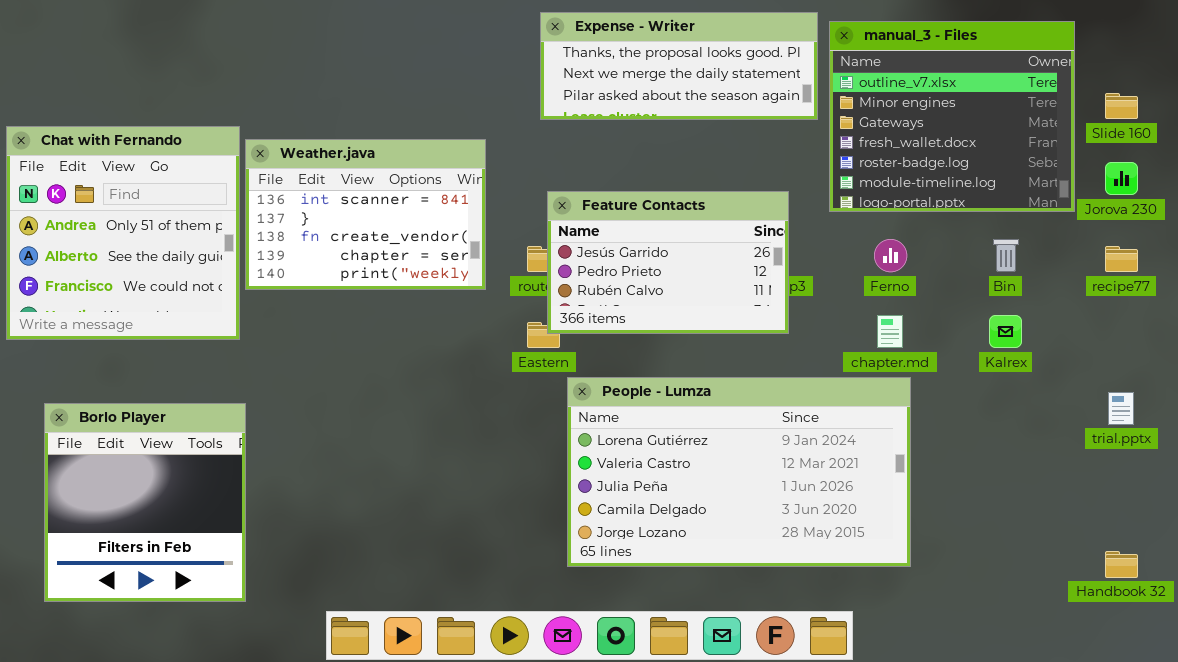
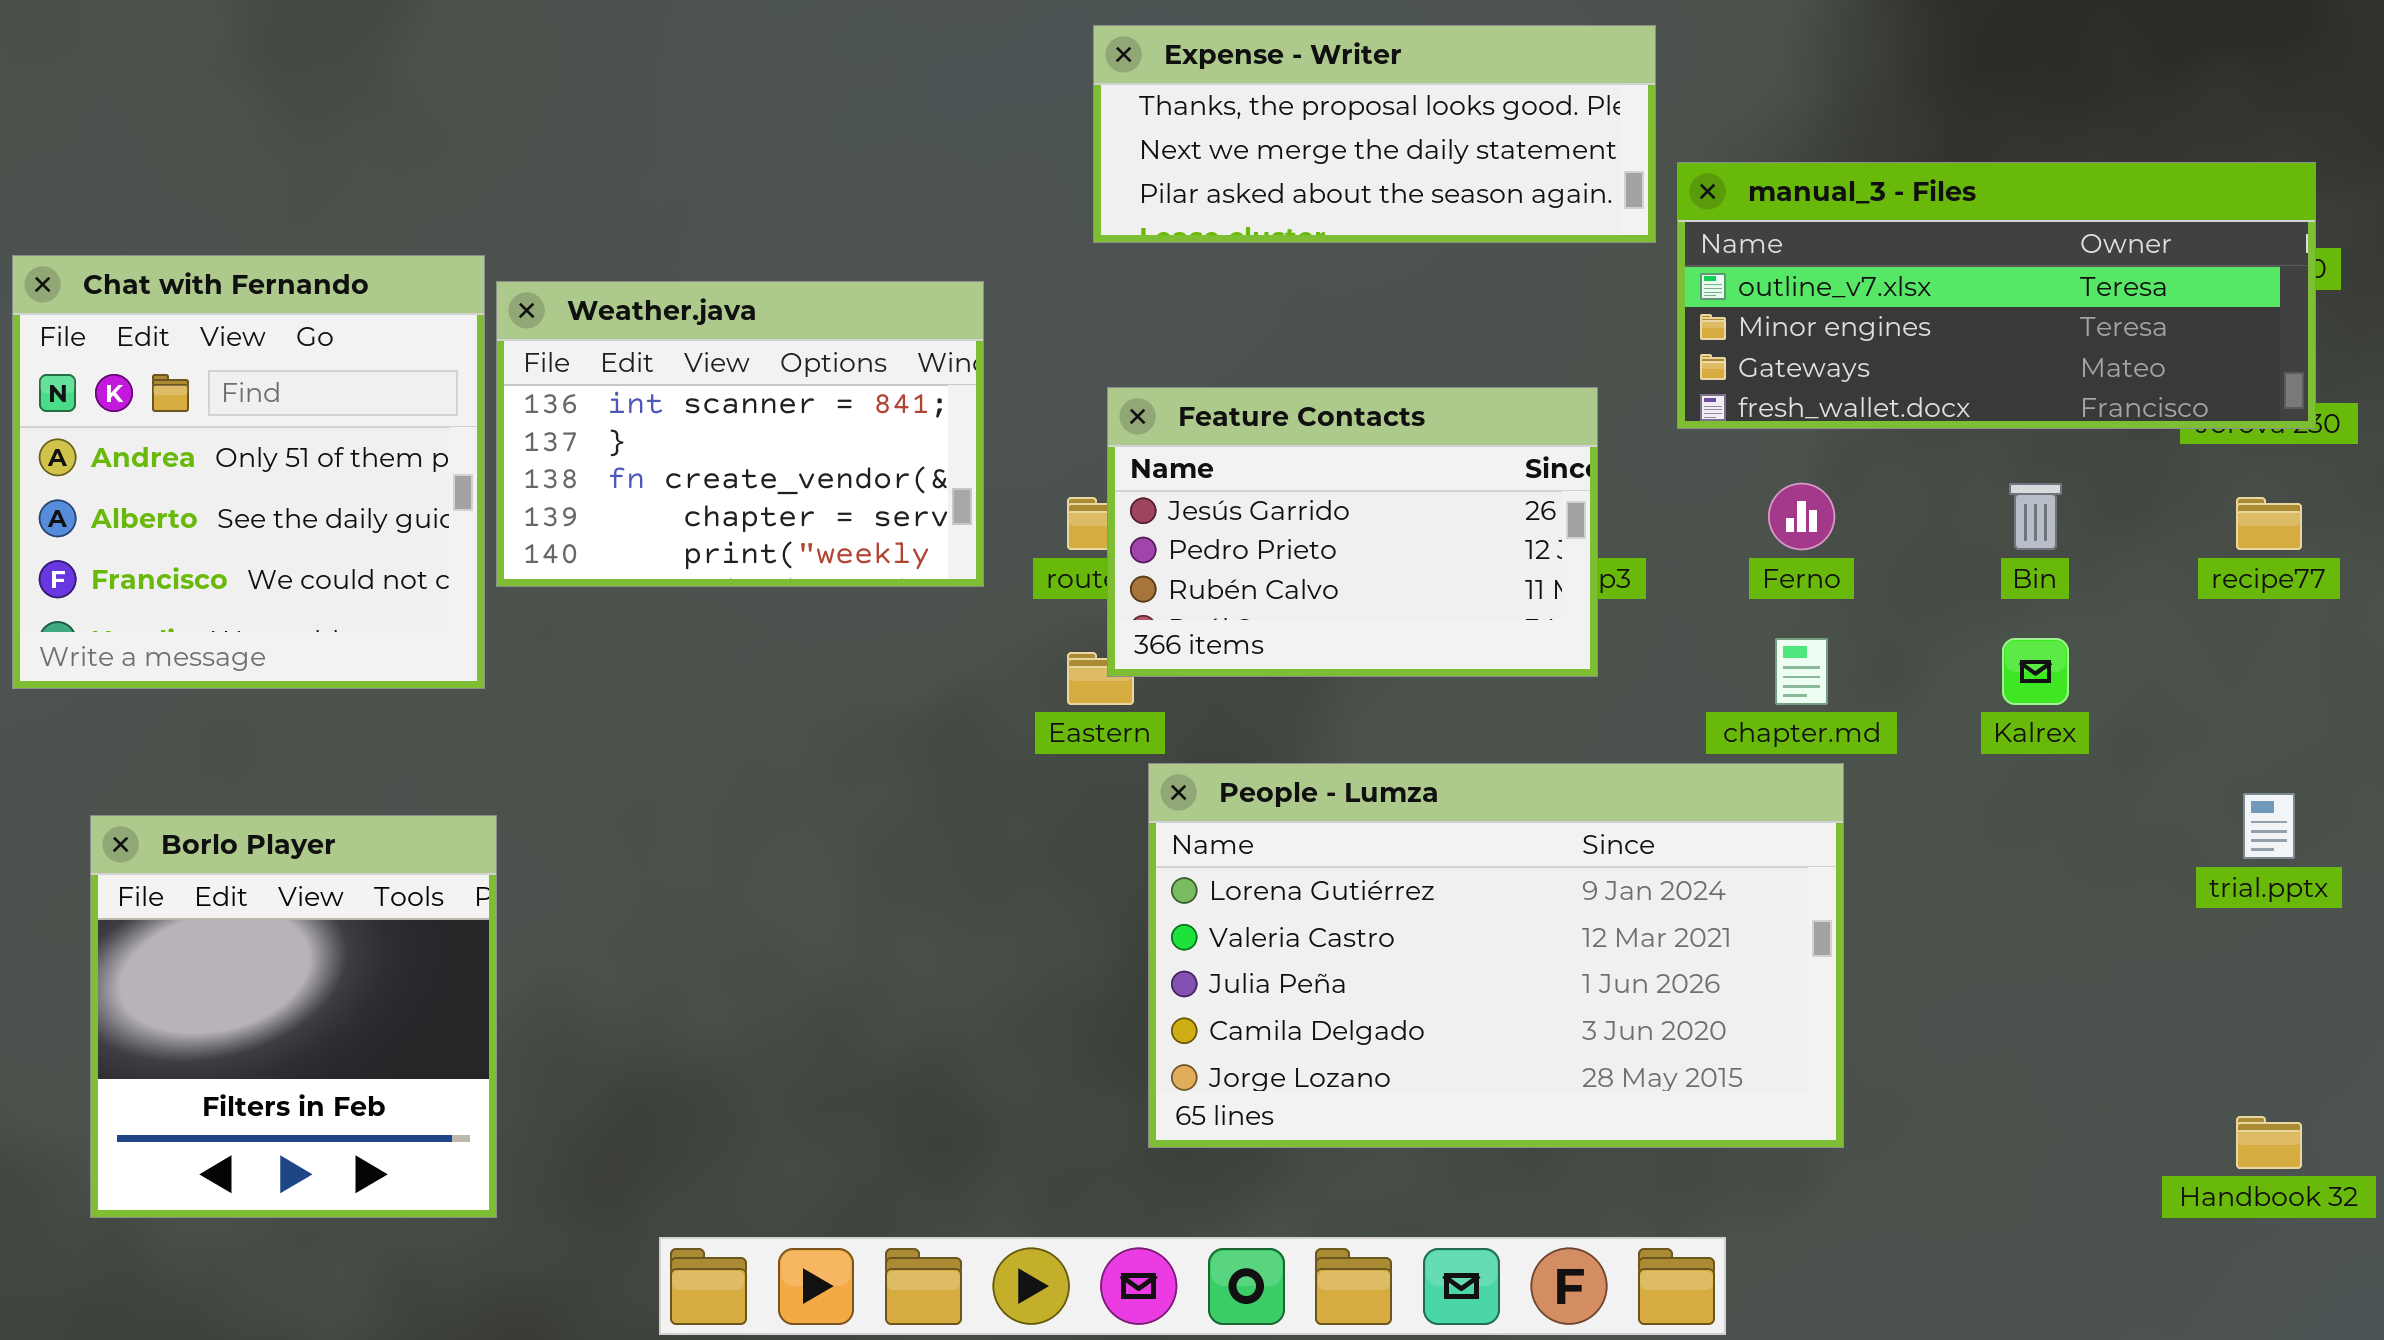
manual_3 - Files: [829,21,1075,212] -> [1677,162,2316,429], resized

